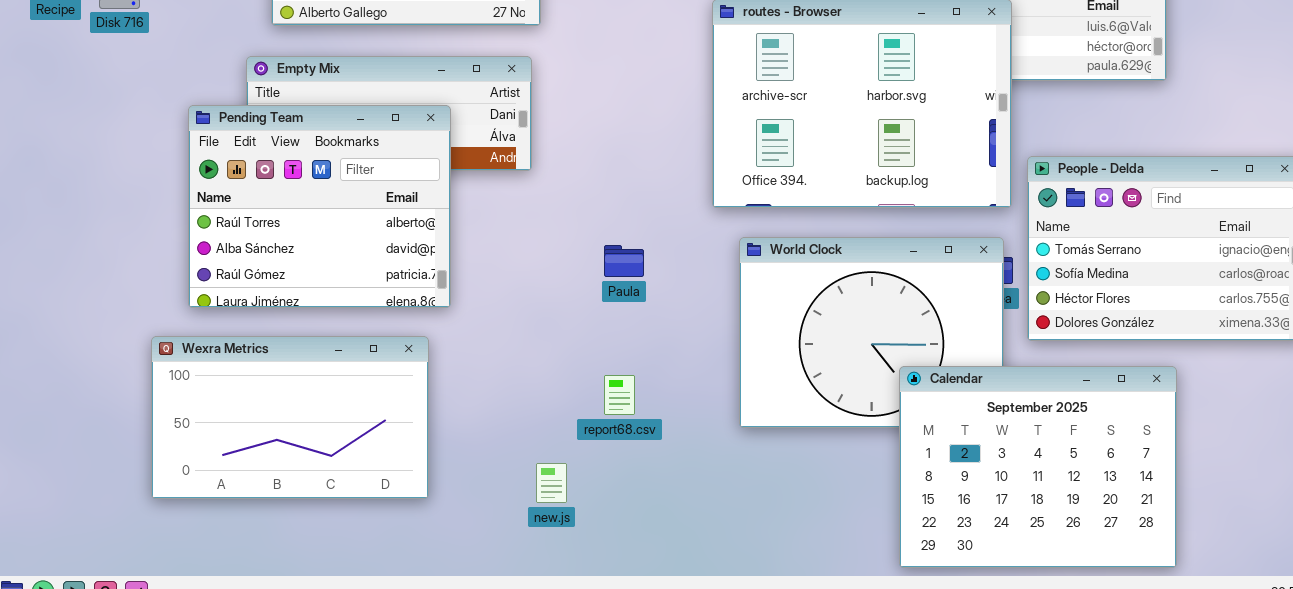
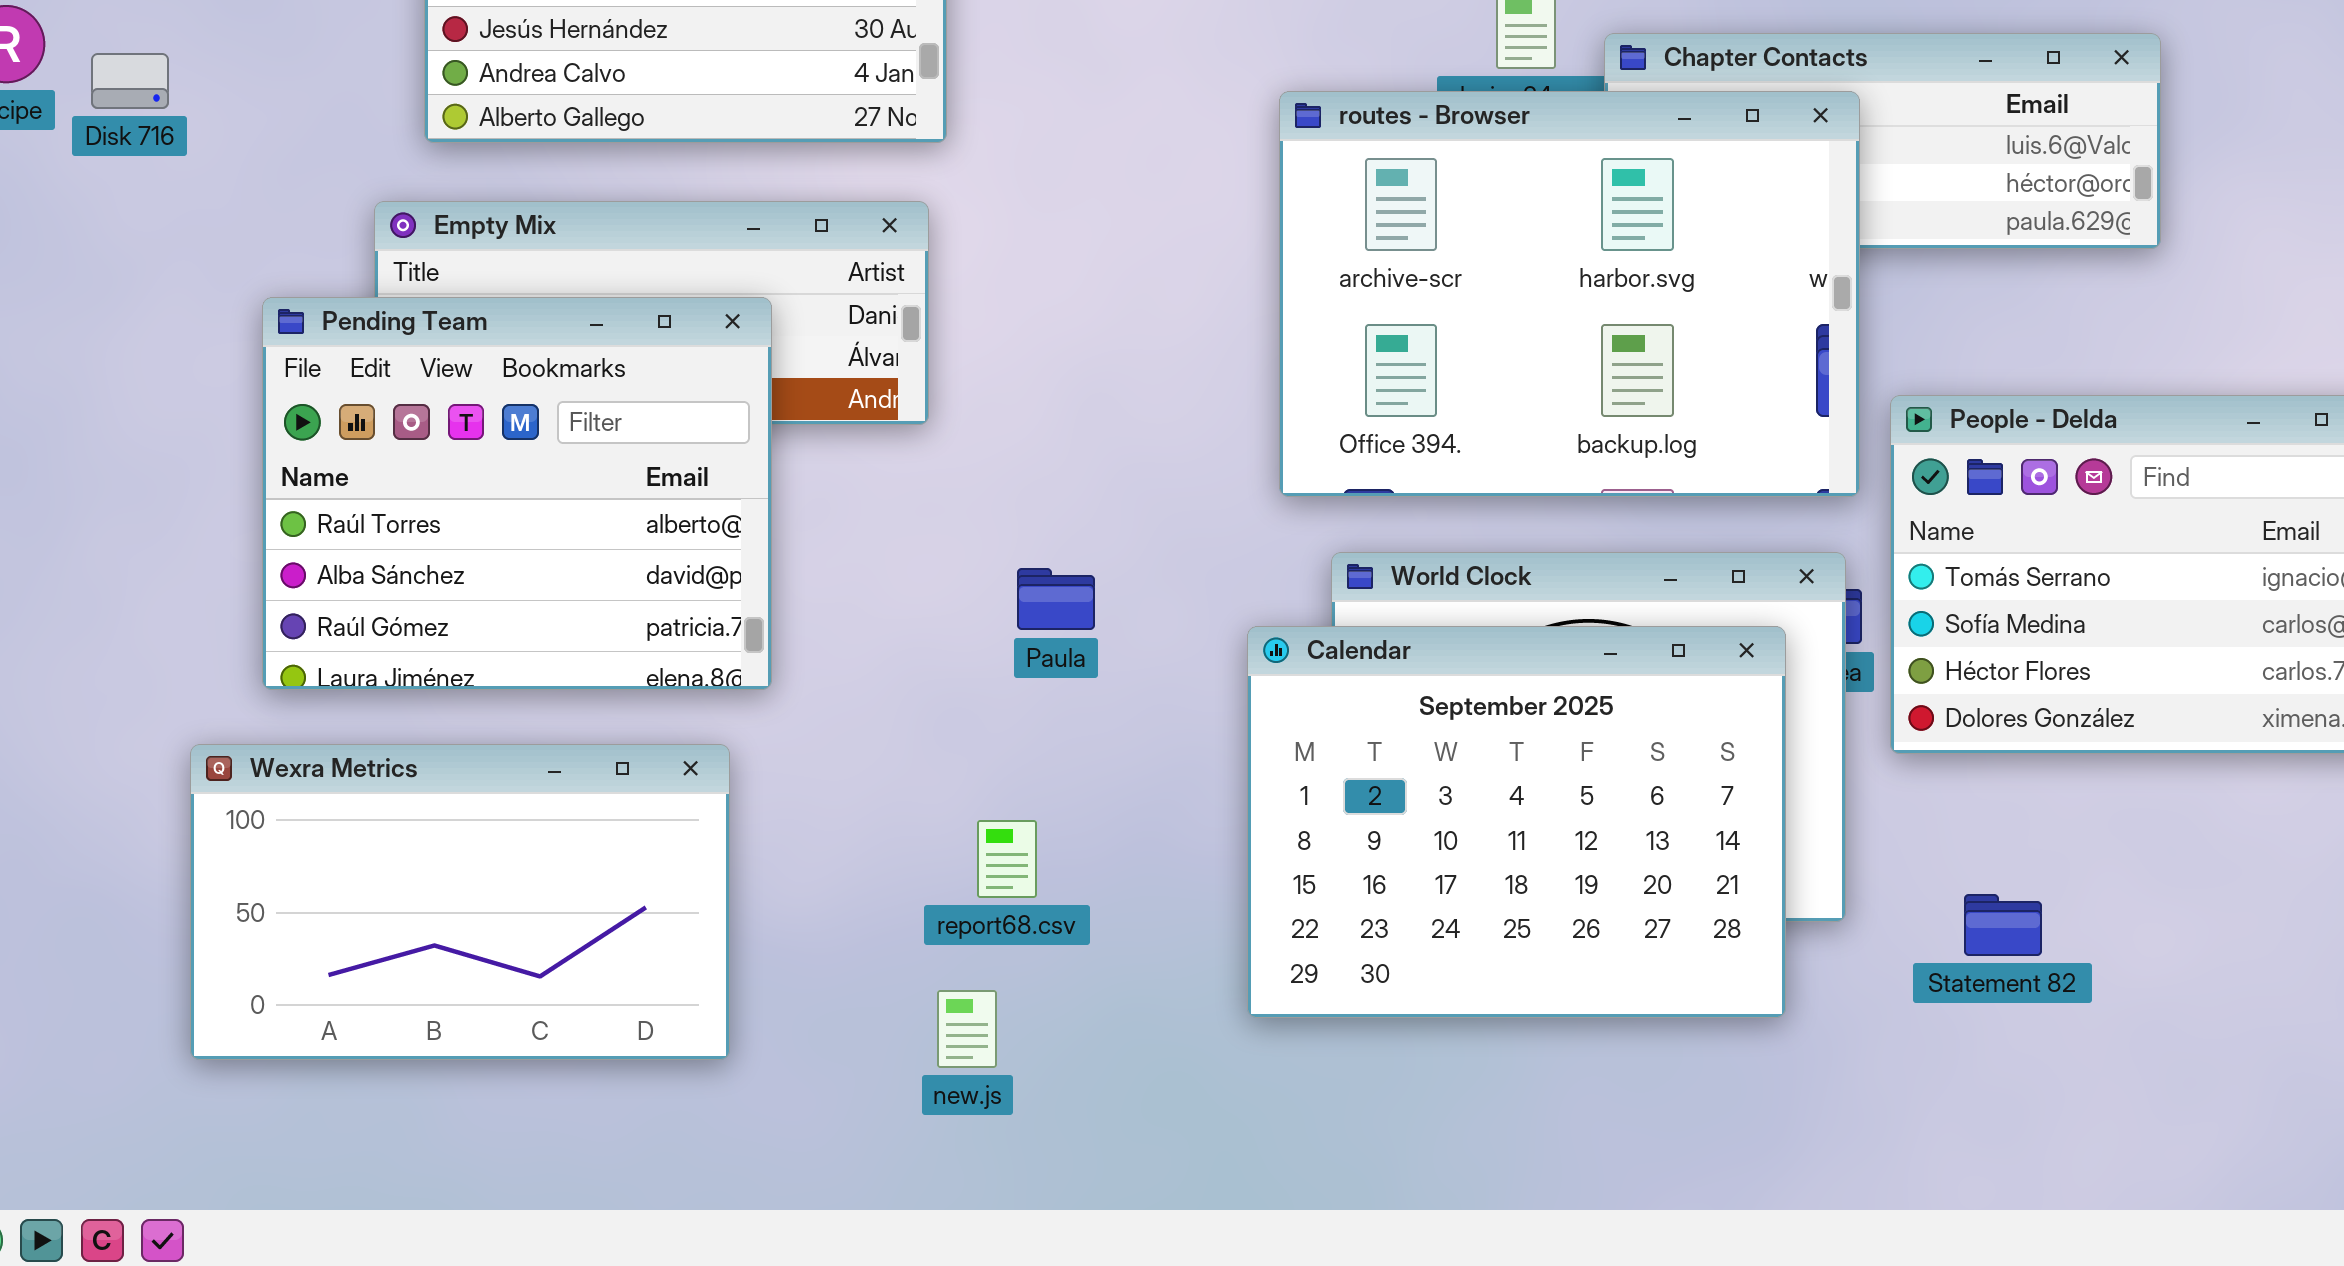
Paula: [604,245,644,277] -> [1017,568,1095,630], moved
Calendar: [899,366,1177,568] -> [1247,626,1786,1018], moved
report68.csv: [604,375,635,415] -> [977,820,1037,898], moved

